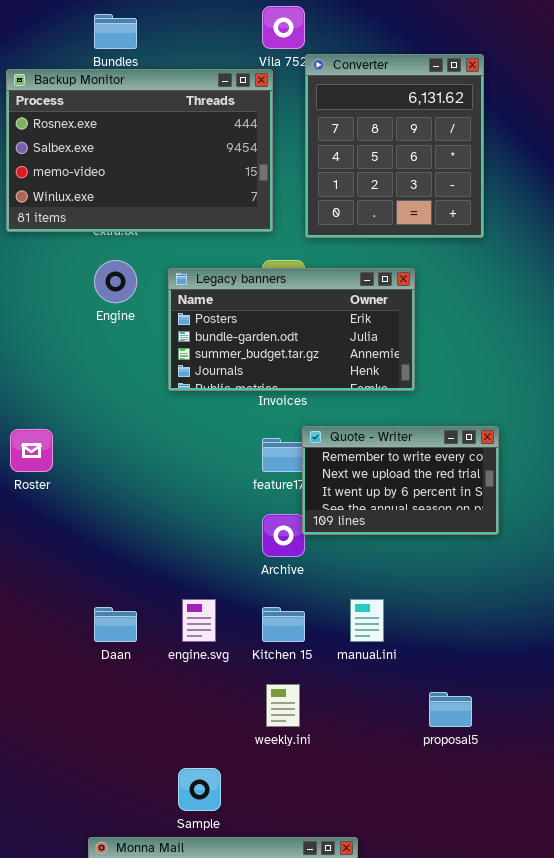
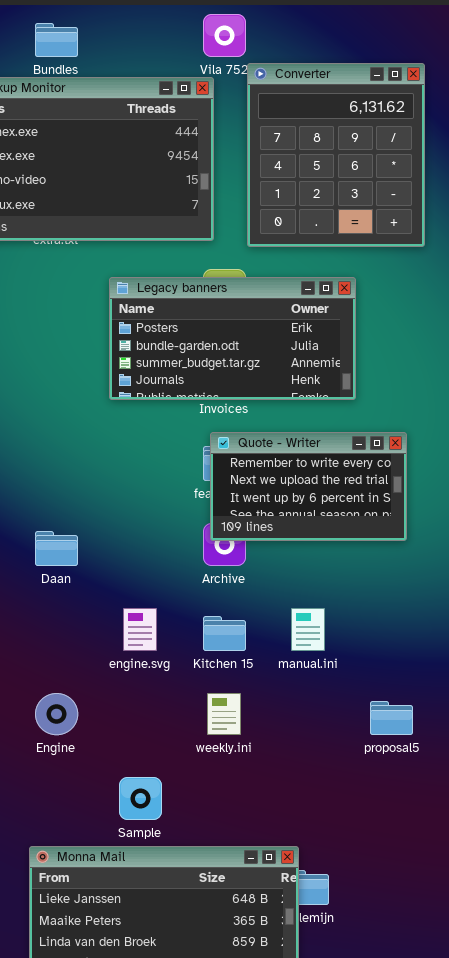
Engine: [94,260,137,303] -> [35,693,78,735], moved
Quote - Writer: [302,426,499,535] -> [210,432,407,541], moved
Daan: [94,607,137,642] -> [35,531,78,566], moved

